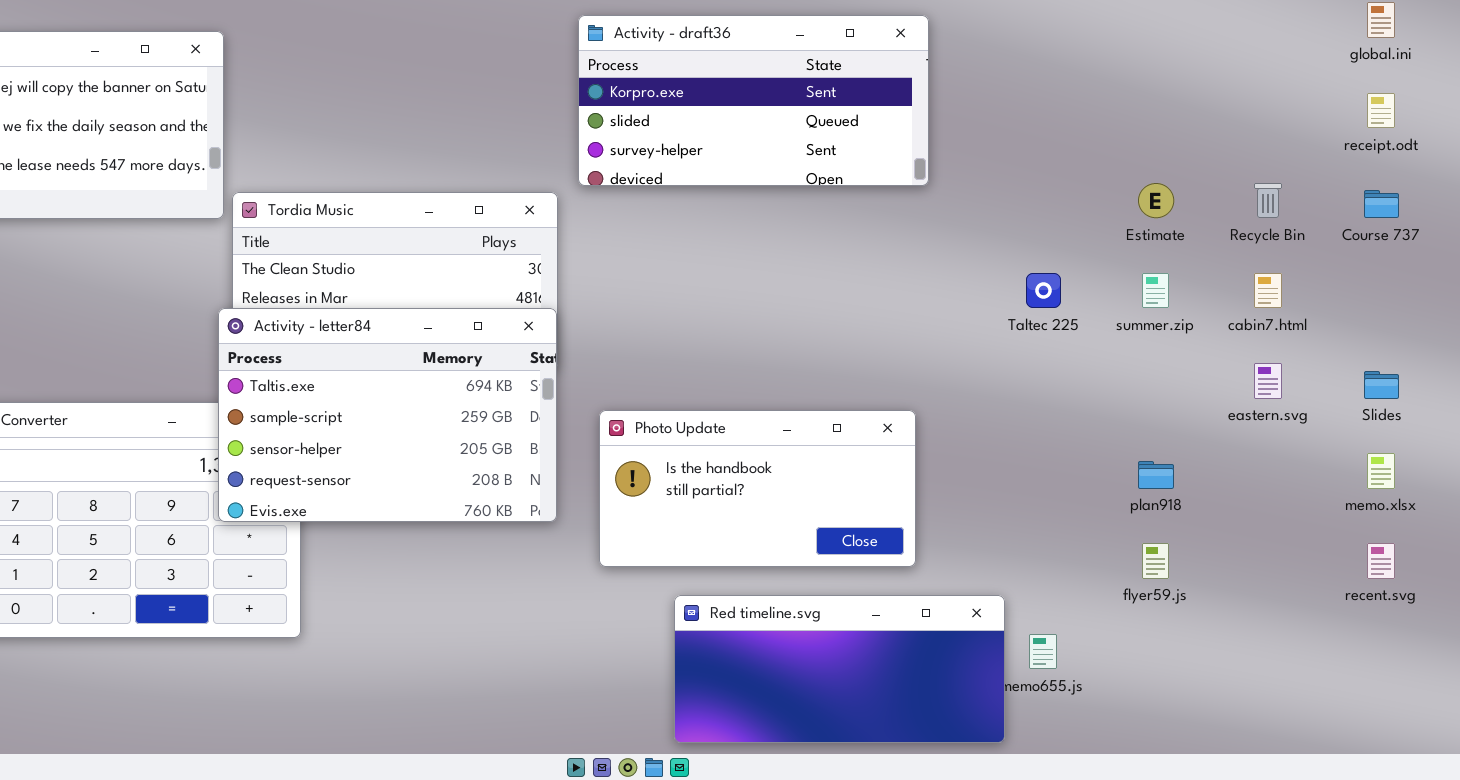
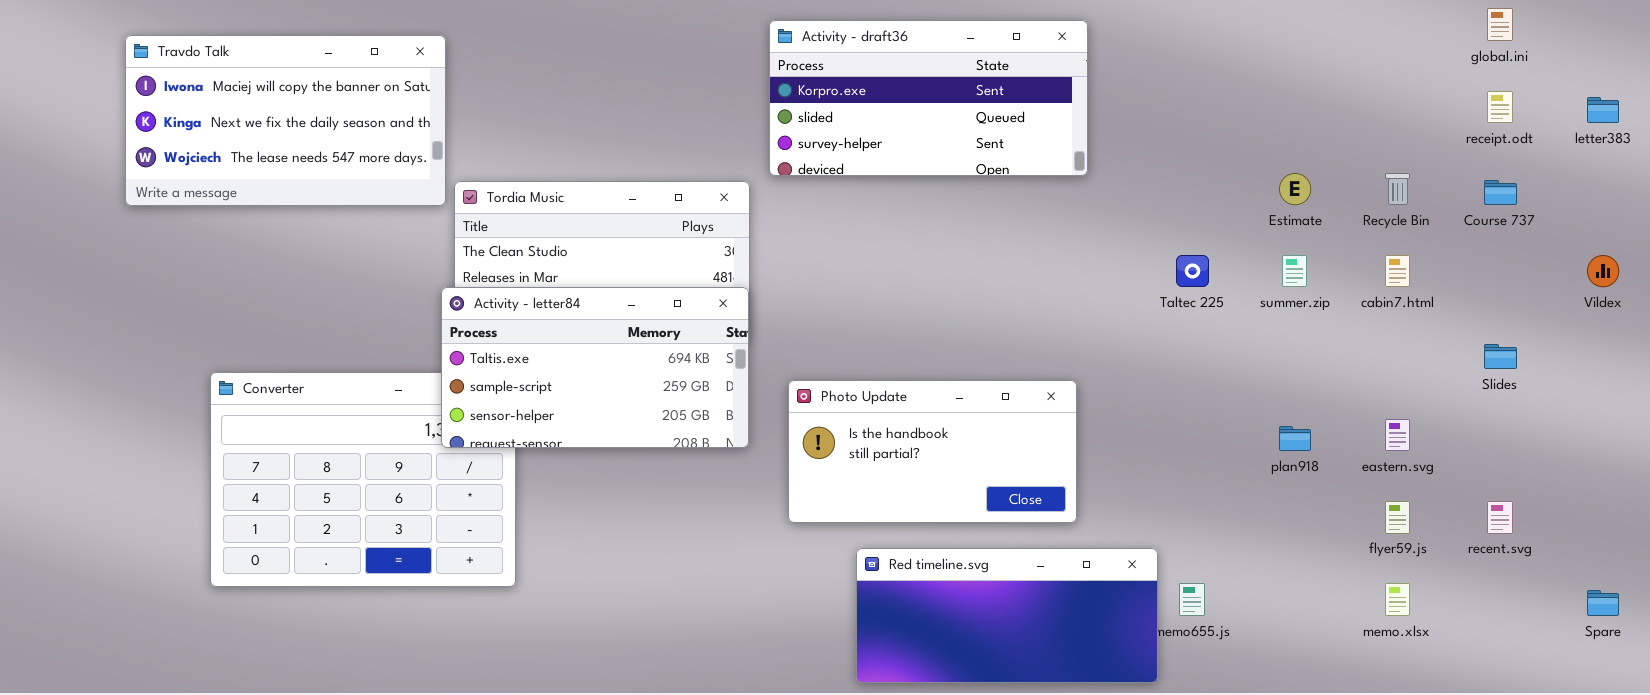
Activity - letter84: [218,308,557,522] -> [441,287,749,448], resized
eastern.svg: [1254,363,1282,399] -> [1385,419,1410,451], moved
memo.xlsx: [1367,453,1395,489] -> [1385,583,1410,616], moved
flyer59.js: [1142,543,1169,579] -> [1385,501,1410,534], moved

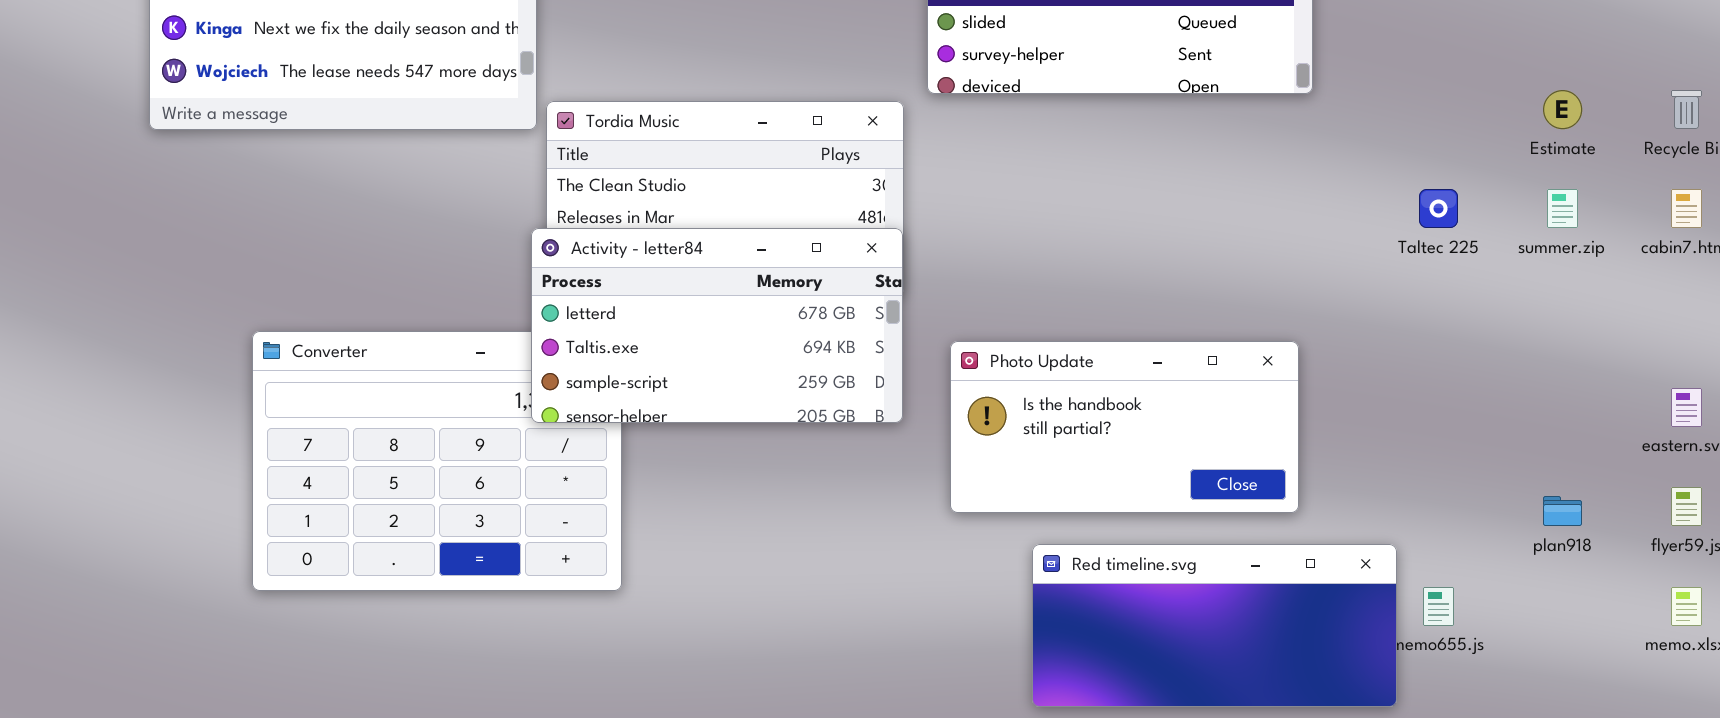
Activity - letter84: [441,287,749,448] -> [531,228,903,423], scrolled up 1 row
plan918: [1279,426,1311,451] -> [1543,496,1582,526], moved

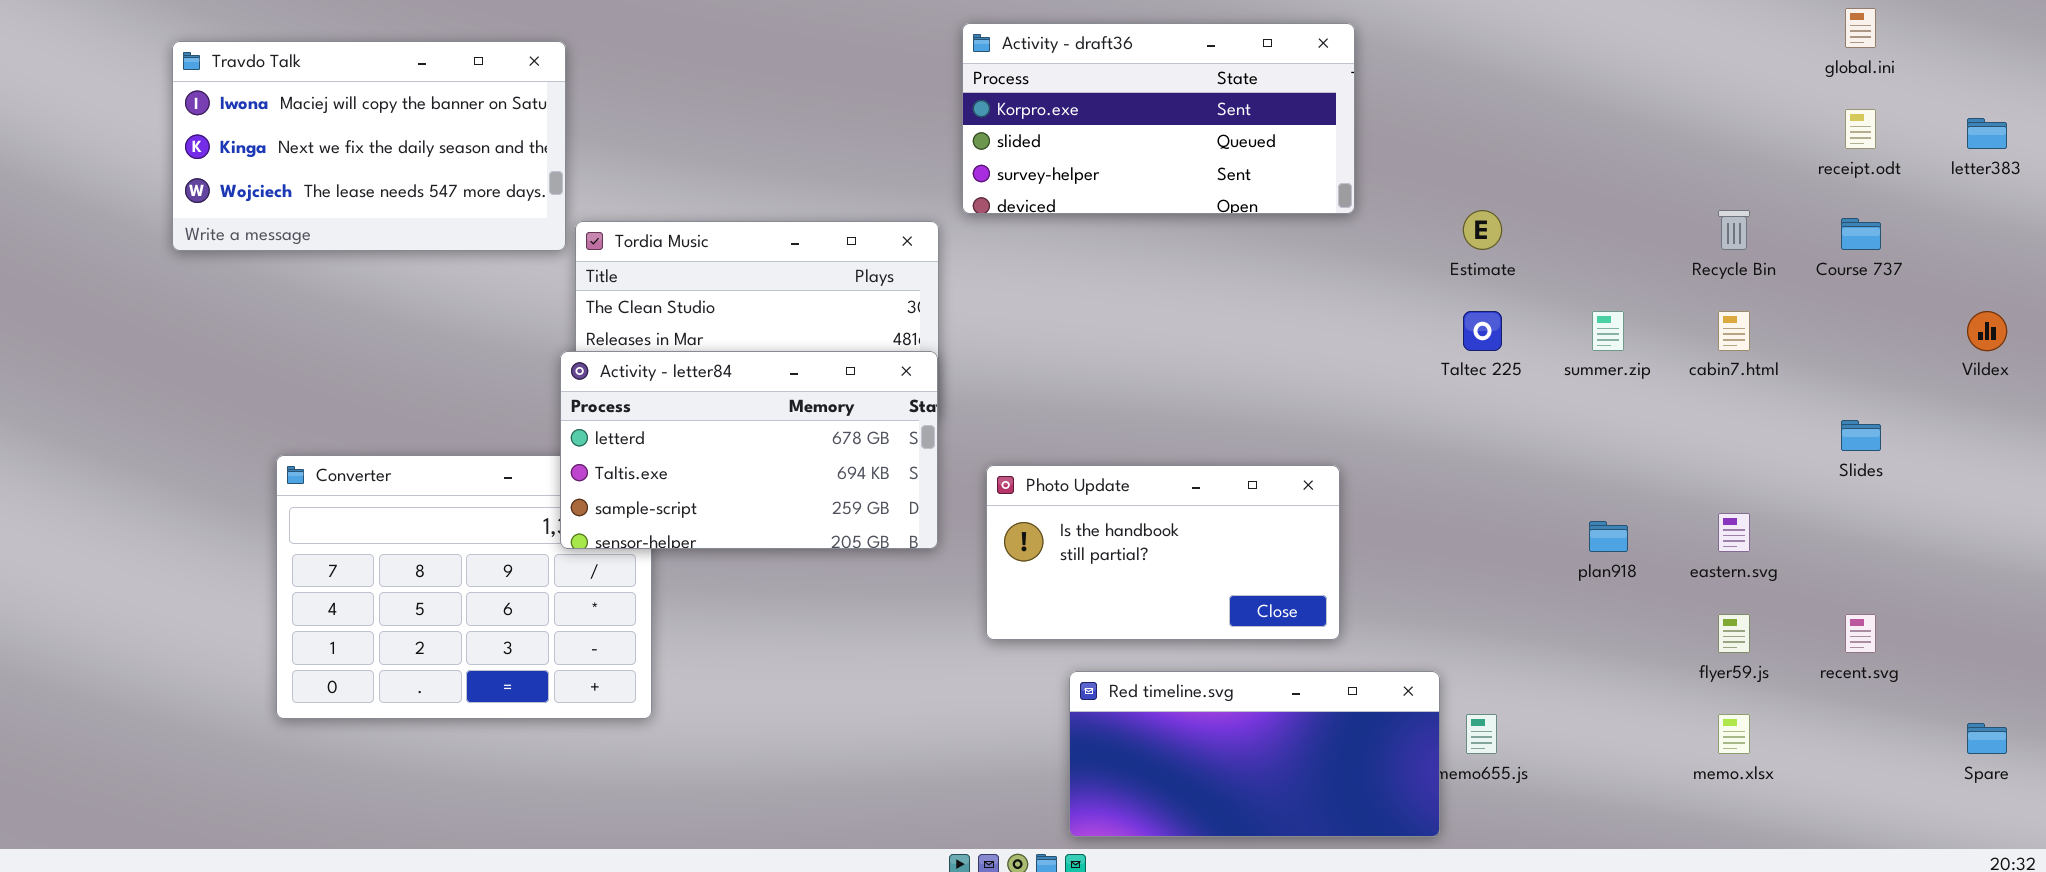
Estimate: [1543,90,1582,129] -> [1463,210,1502,250], moved
plan918: [1543,496,1582,526] -> [1589,521,1628,552], moved

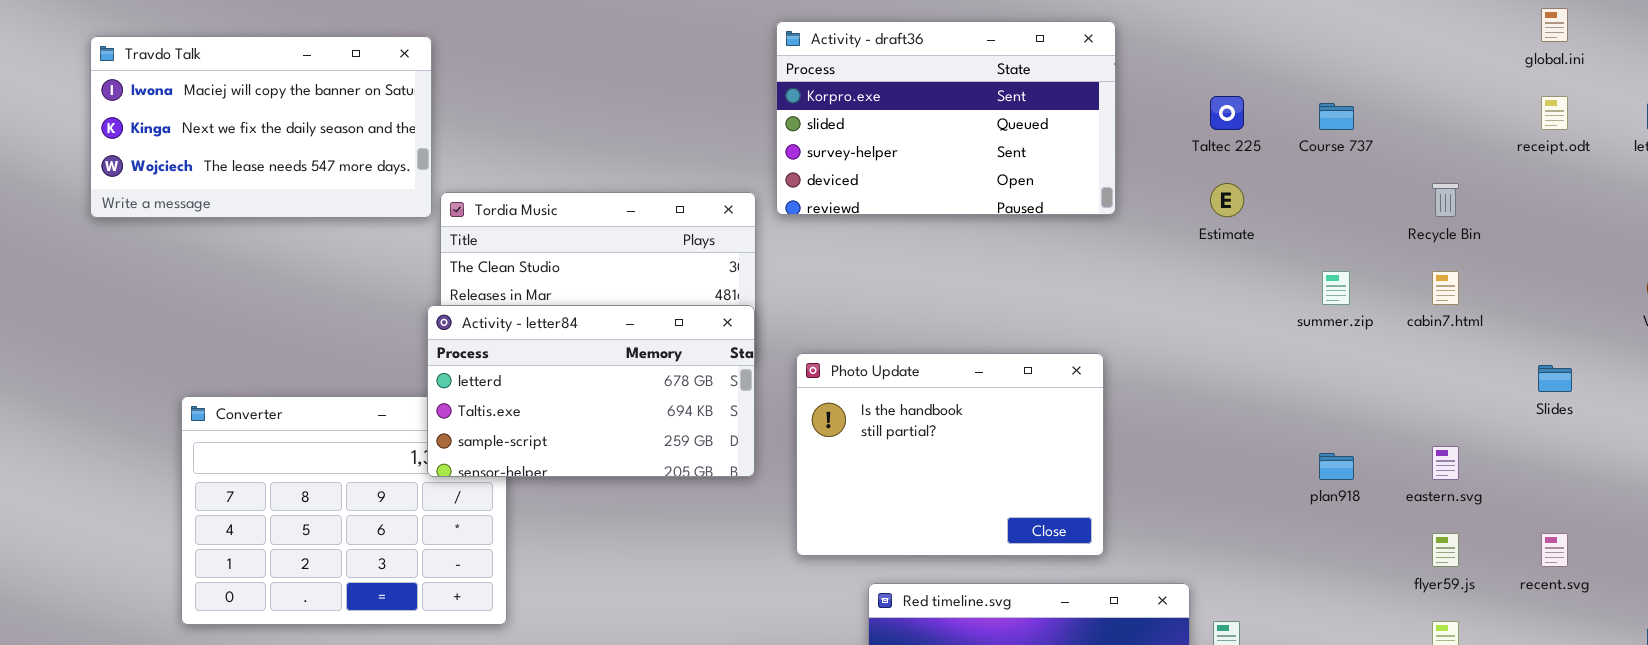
Activity - draft36: [962,23,1355,214] -> [776,21,1116,215], resized
Course 737: [1841,218,1881,250] -> [1319,103,1354,130], moved
Taltec 225: [1463,311,1502,351] -> [1210,96,1244,130], moved
Photo Update: [986,465,1340,640] -> [796,353,1104,556], resized

